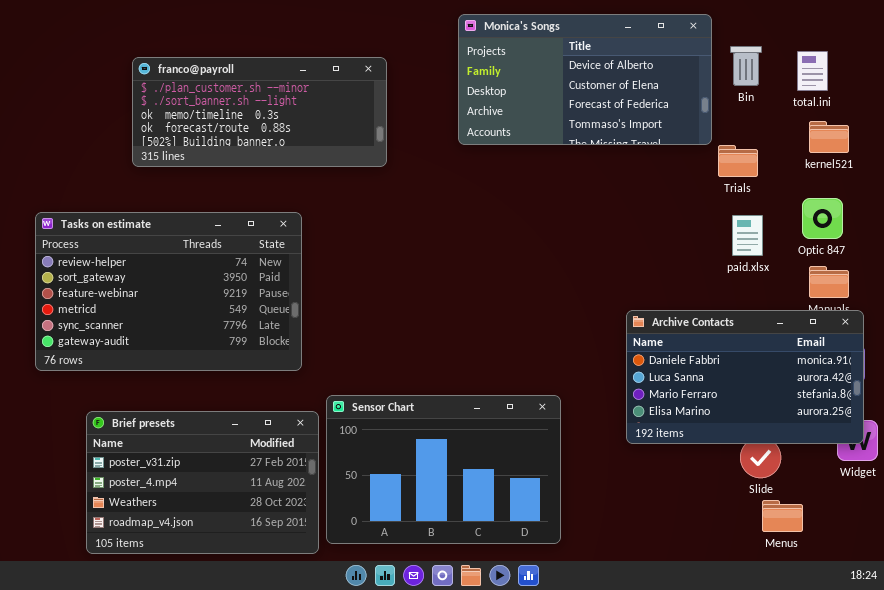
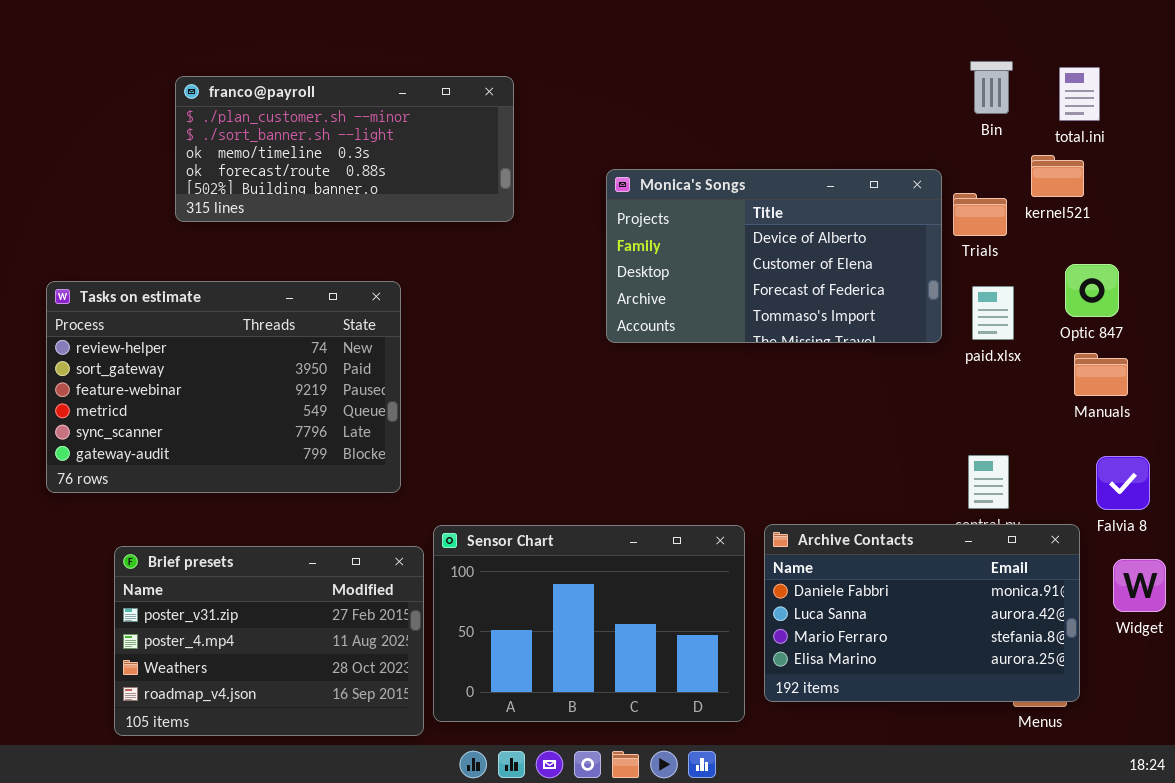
Monica's Songs: [458,14,712,145] -> [606,169,942,343], moved
kernel521: [809,121,849,153] -> [1031,155,1084,197], moved
Archive Contacts: [626,310,864,444] -> [764,524,1080,702], moved

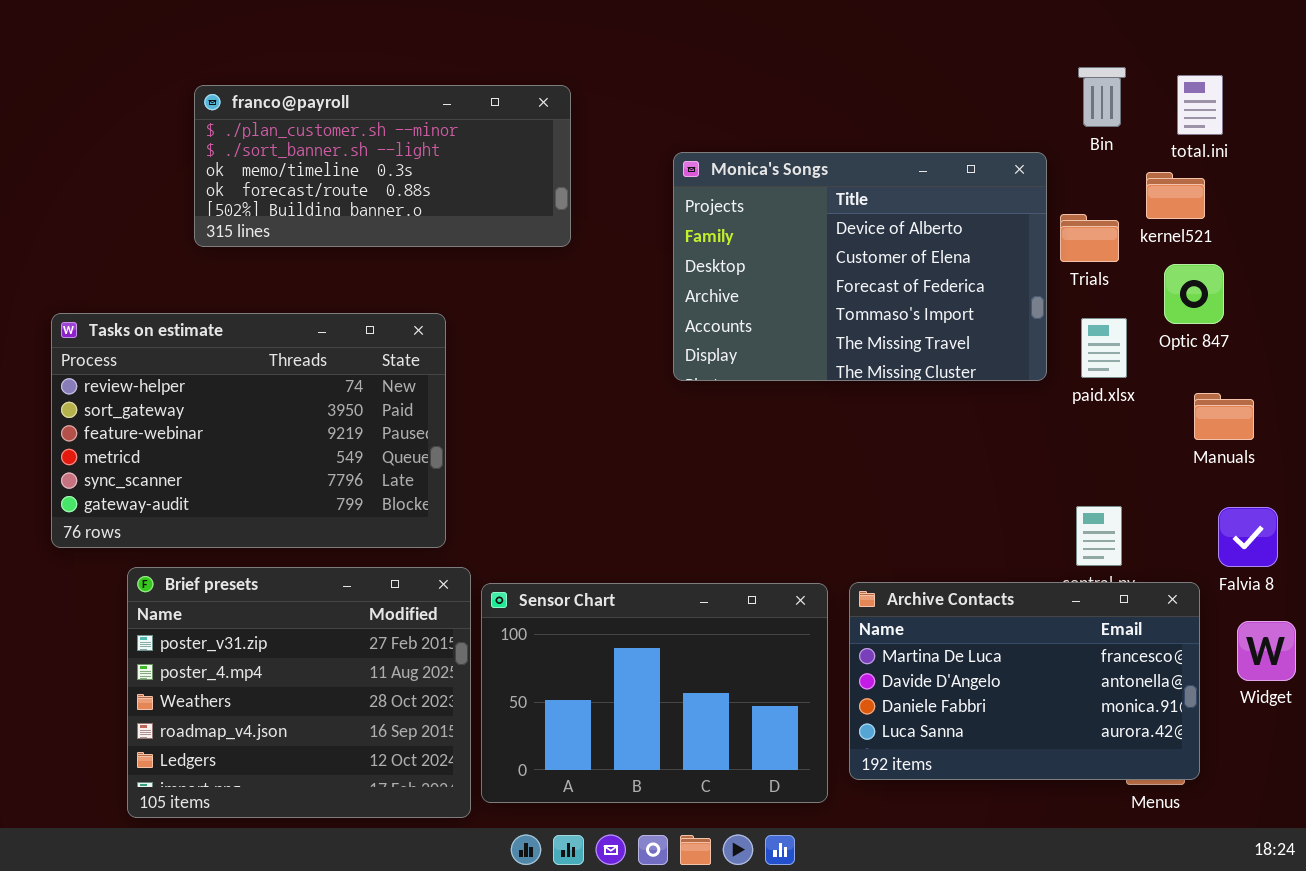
Monica's Songs: [606,169,942,343] -> [673,152,1047,381], resized
Optic 847: [1065,264,1119,317] -> [1164,264,1224,324], moved
Archive Contacts: [764,524,1080,702] -> [849,582,1200,780], scrolled up 2 rows
Brief presets: [114,546,424,736] -> [127,567,471,818], resized

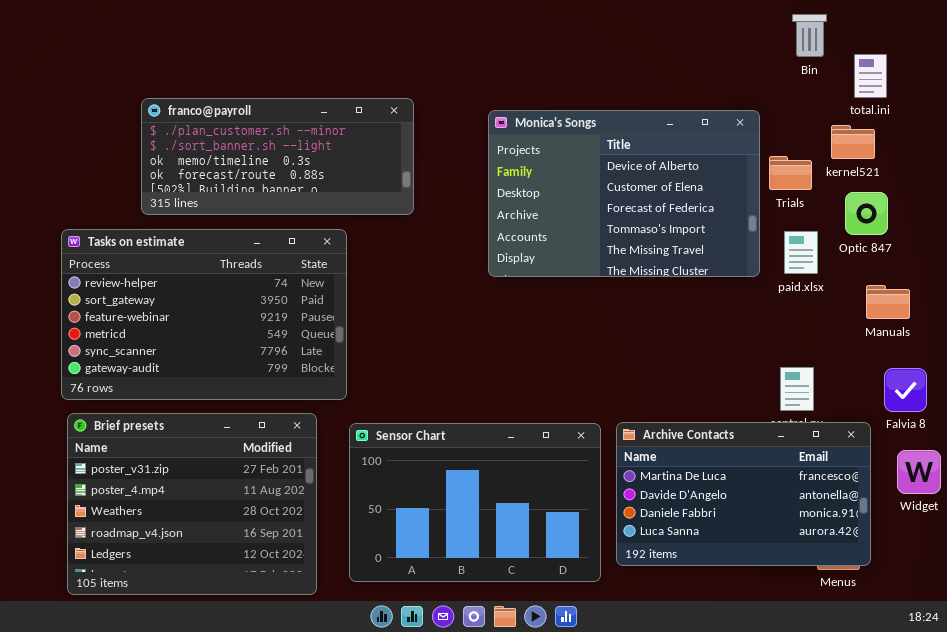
Bin: [1078,67,1126,127] -> [792,14,827,57], moved
franco@payroll: [194,85,571,247] -> [141,98,414,215], moved
Tasks on estimate: [51,313,446,548] -> [61,229,347,400], moved
Brief presets: [127,567,471,818] -> [67,413,317,595], moved

